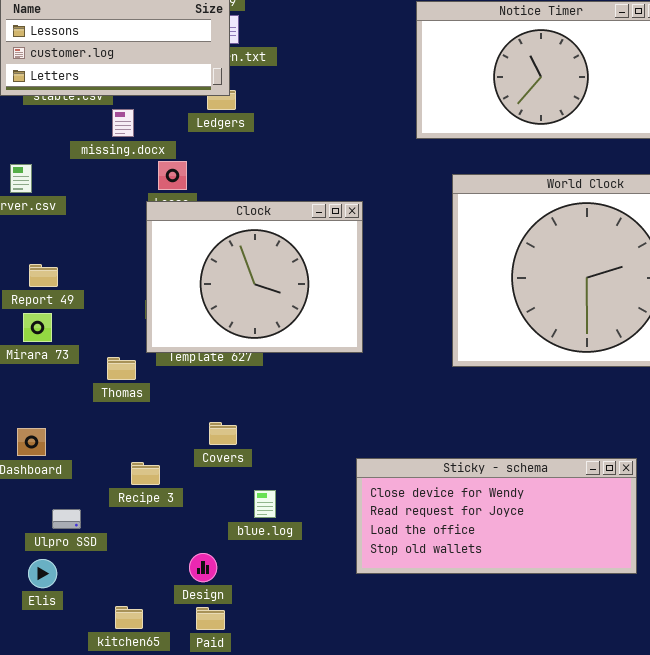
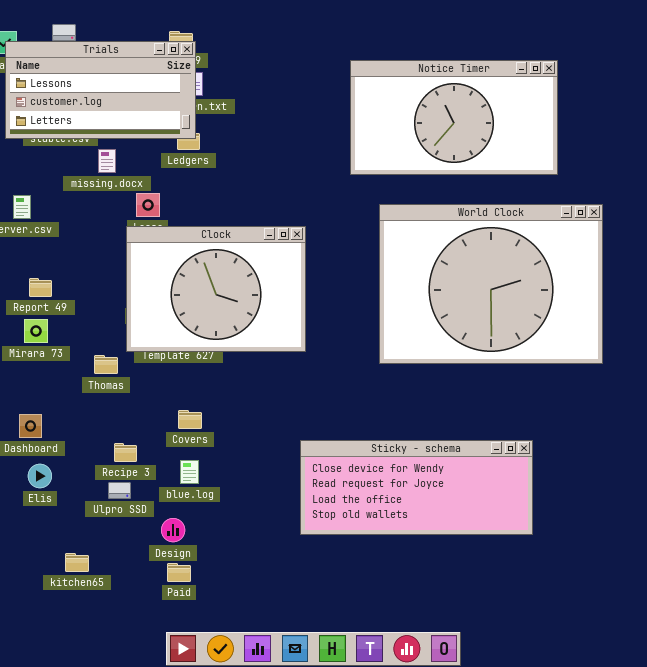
blue.log: [254,490,276,518] -> [180,460,199,484], moved
Ulpro SSD: [52,509,81,529] -> [108,482,131,499], moved
Elis: [28,559,57,588] -> [28,464,52,488], moved
kitchen65: [115,606,143,629] -> [65,553,89,572], moved

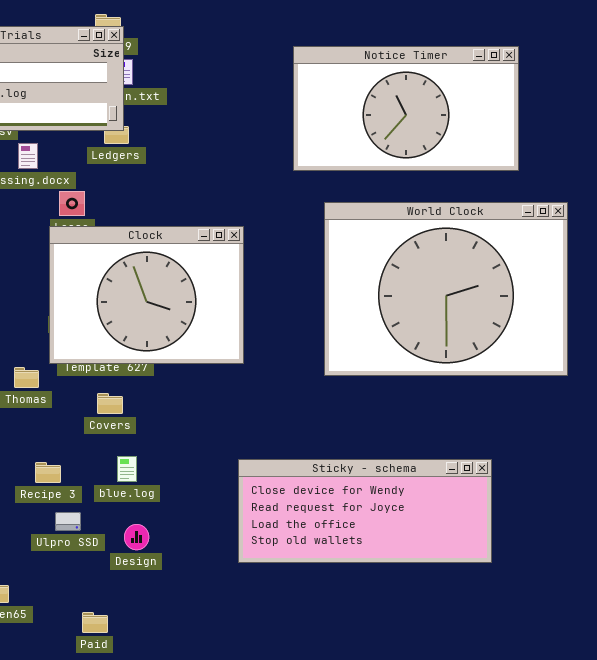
Covers: [178,410,202,429] -> [97,393,123,414], moved
blue.log: [180,460,199,484] -> [117,456,137,482], moved
Ulpro SSD: [108,482,131,499] -> [55,512,81,531], moved
Design: [161,518,185,542] -> [124,524,149,550], moved
Paid: [167,563,191,582] -> [82,612,108,633], moved

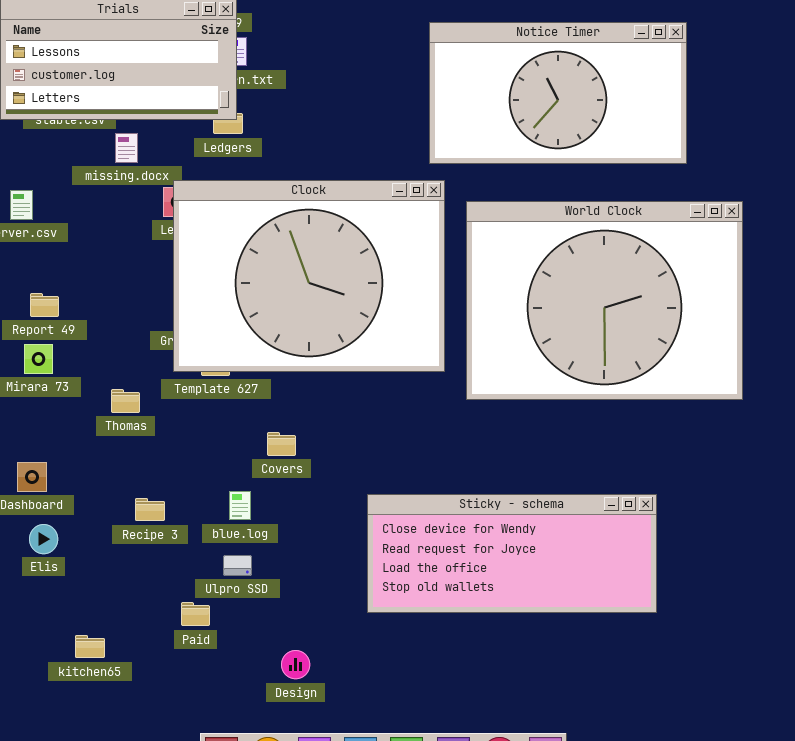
Clock: [49,226,244,364] -> [173,180,445,372], moved, resized
Covers: [97,393,123,414] -> [267,432,296,456], moved
Ulpro SSD: [55,512,81,531] -> [223,555,252,576], moved
Design: [124,524,149,550] -> [281,650,310,679], moved
Paid: [82,612,108,633] -> [181,602,210,626], moved

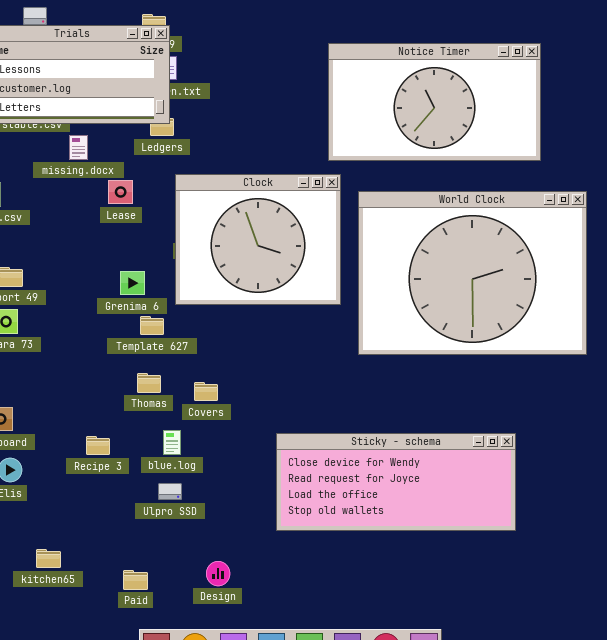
Clock: [173,180,445,372] -> [175,174,341,305], resized
Thomas: [111,389,140,413] -> [137,373,161,393], moved
Paid: [181,602,210,626] -> [123,570,148,590], moved

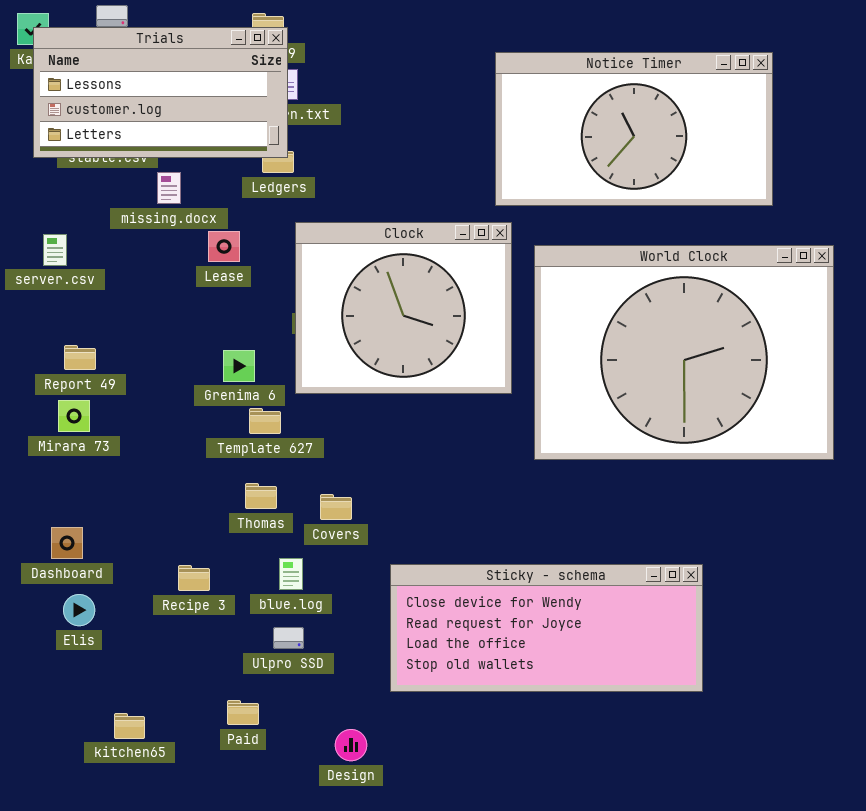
Sticky - schema: [276,433,516,531] -> [390,564,703,692], moved
Paid: [123,570,148,590] -> [227,700,259,725], moved

